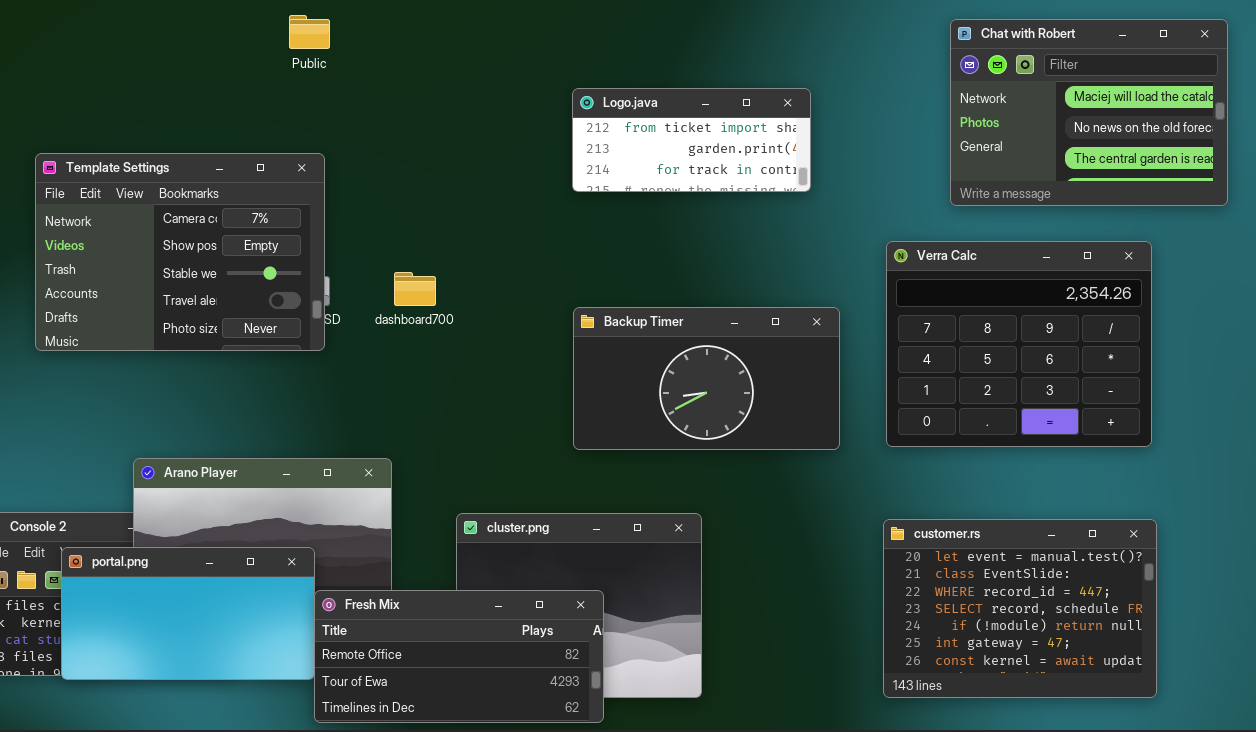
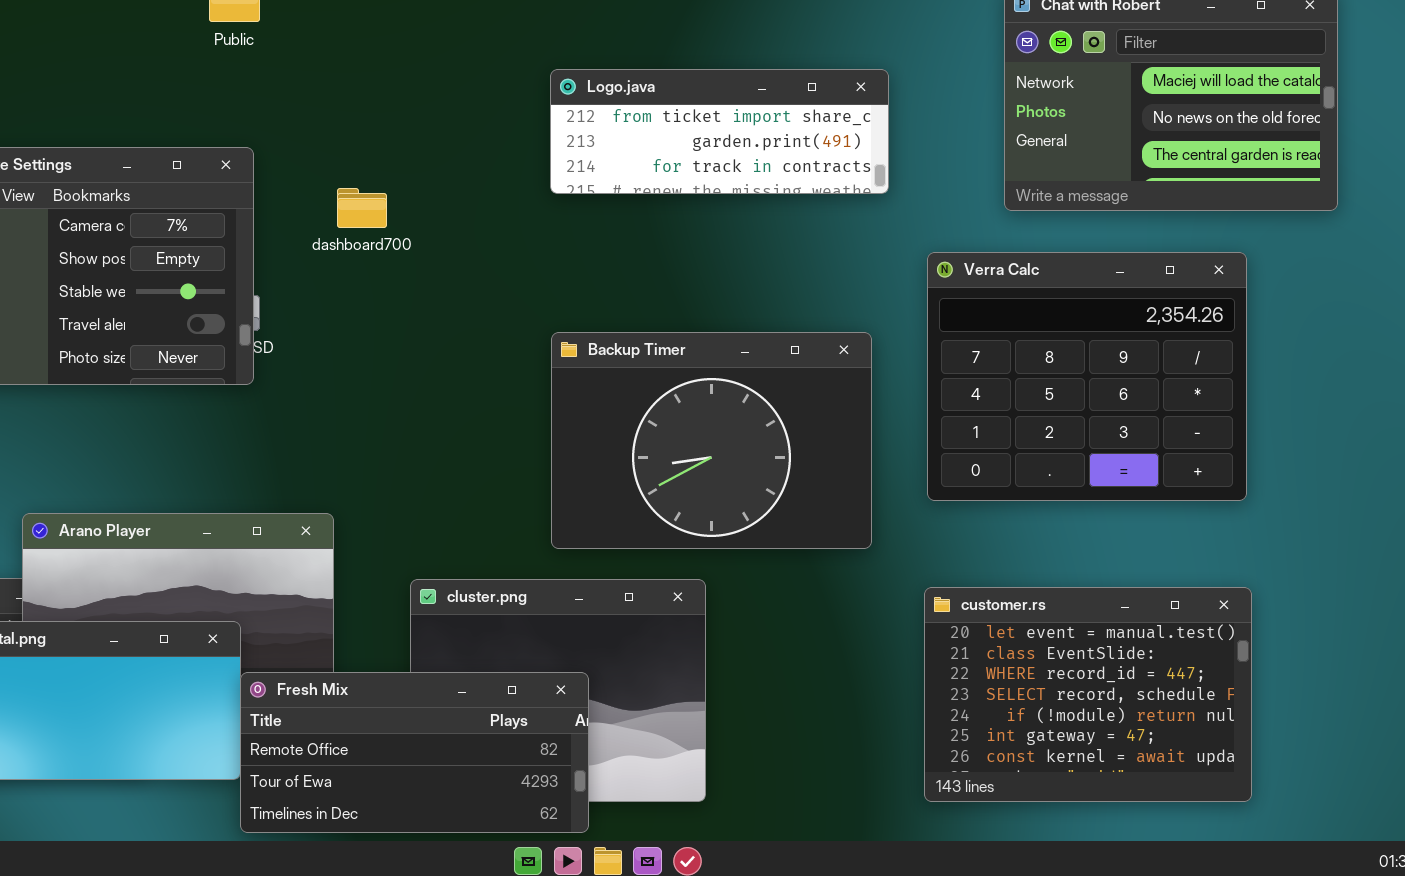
Logo.java: [572,88,811,192] -> [550,69,889,194], resized
dashboard700: [394,272,436,306] -> [337,188,387,228], moved
Backup Timer: [573,307,840,450] -> [551,332,872,549], resized

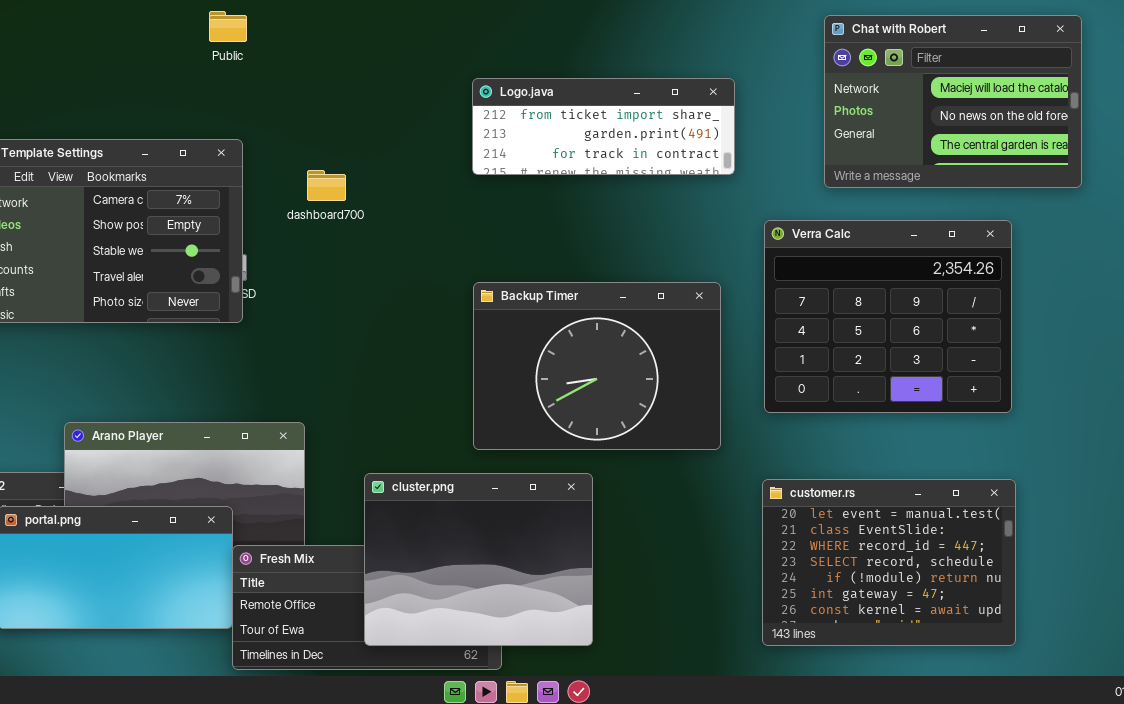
cluster.png: [410,579,706,802] -> [364,473,593,646], raised

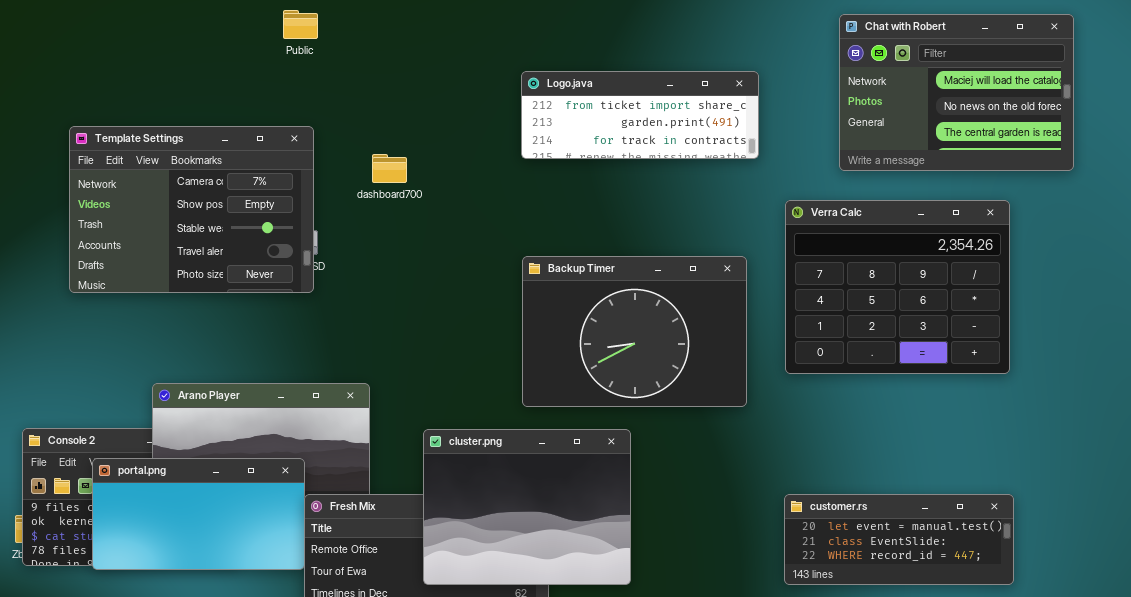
customer.rs: [762,479,1016,646] -> [784,494,1014,585], resized

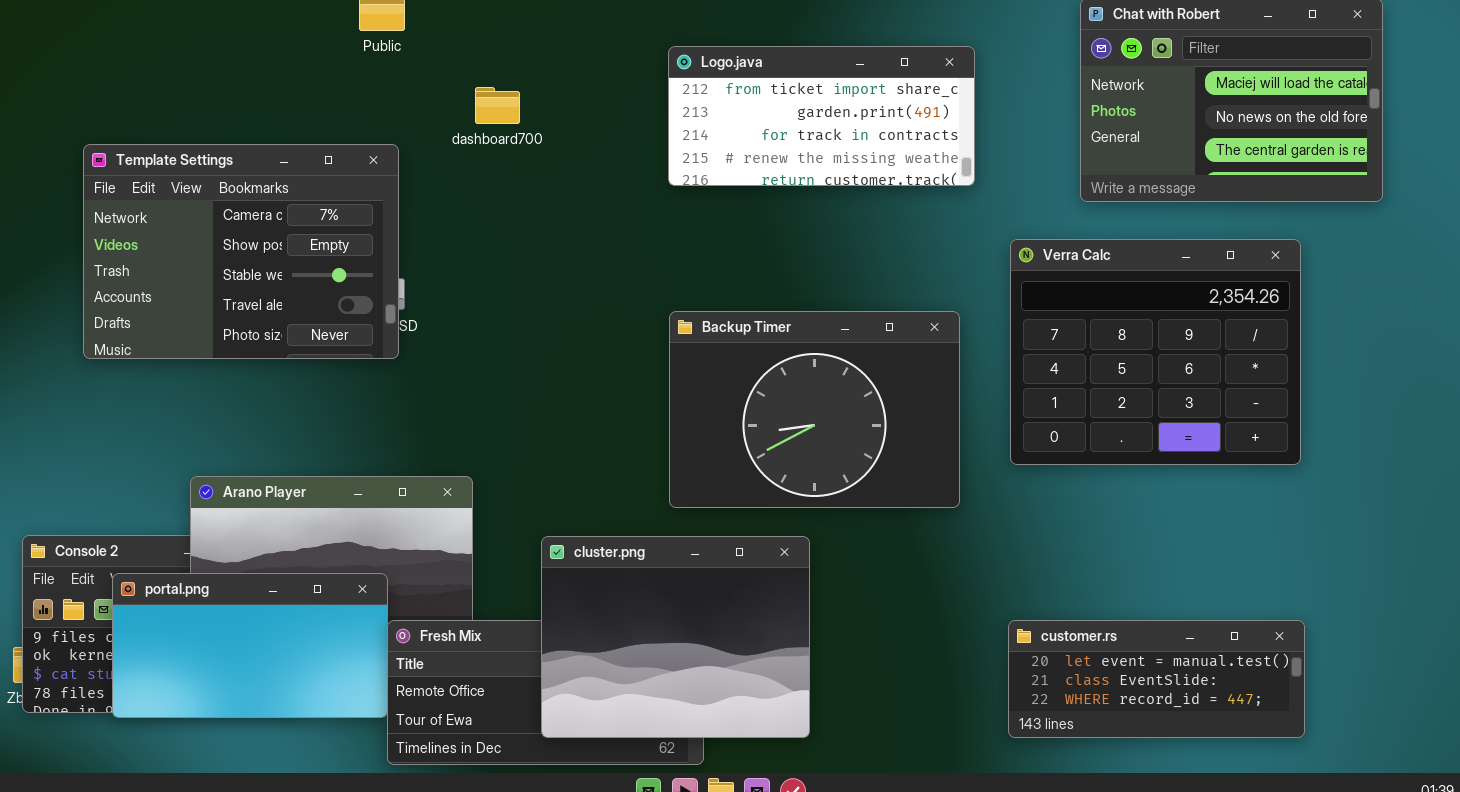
Logo.java: [521,71,759,159] -> [668,46,975,186], resized
dashboard700: [372,154,407,183] -> [475,87,520,124], moved

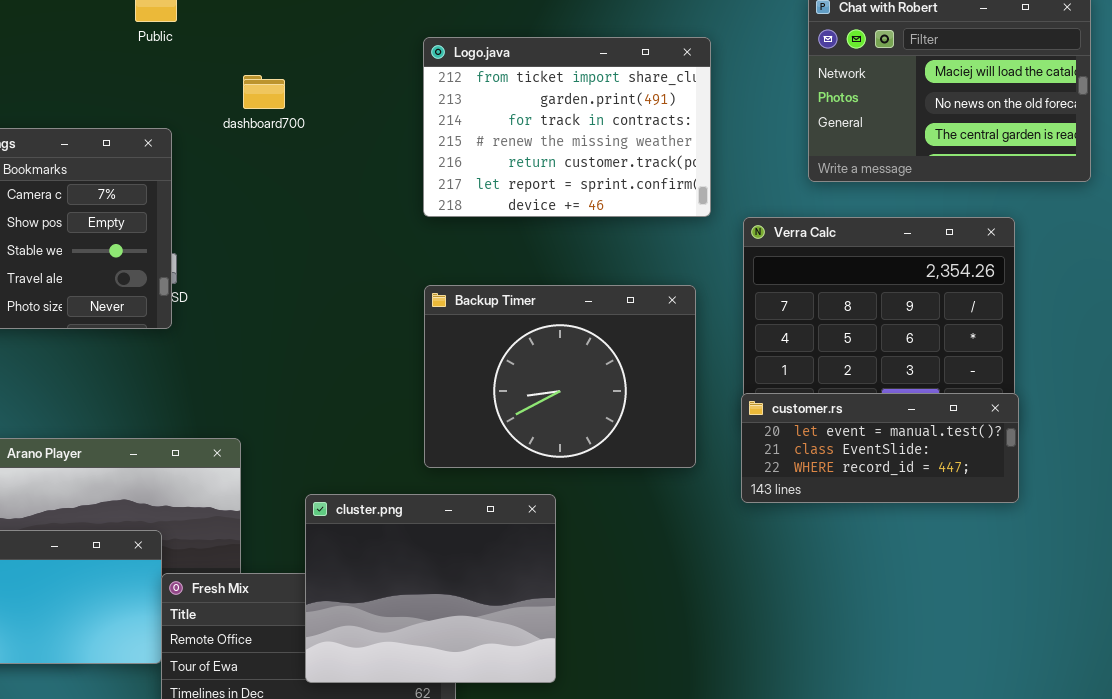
Logo.java: [668,46,975,186] -> [423,37,711,217], resized
customer.rs: [1008,620,1305,738] -> [741,393,1019,503], moved

